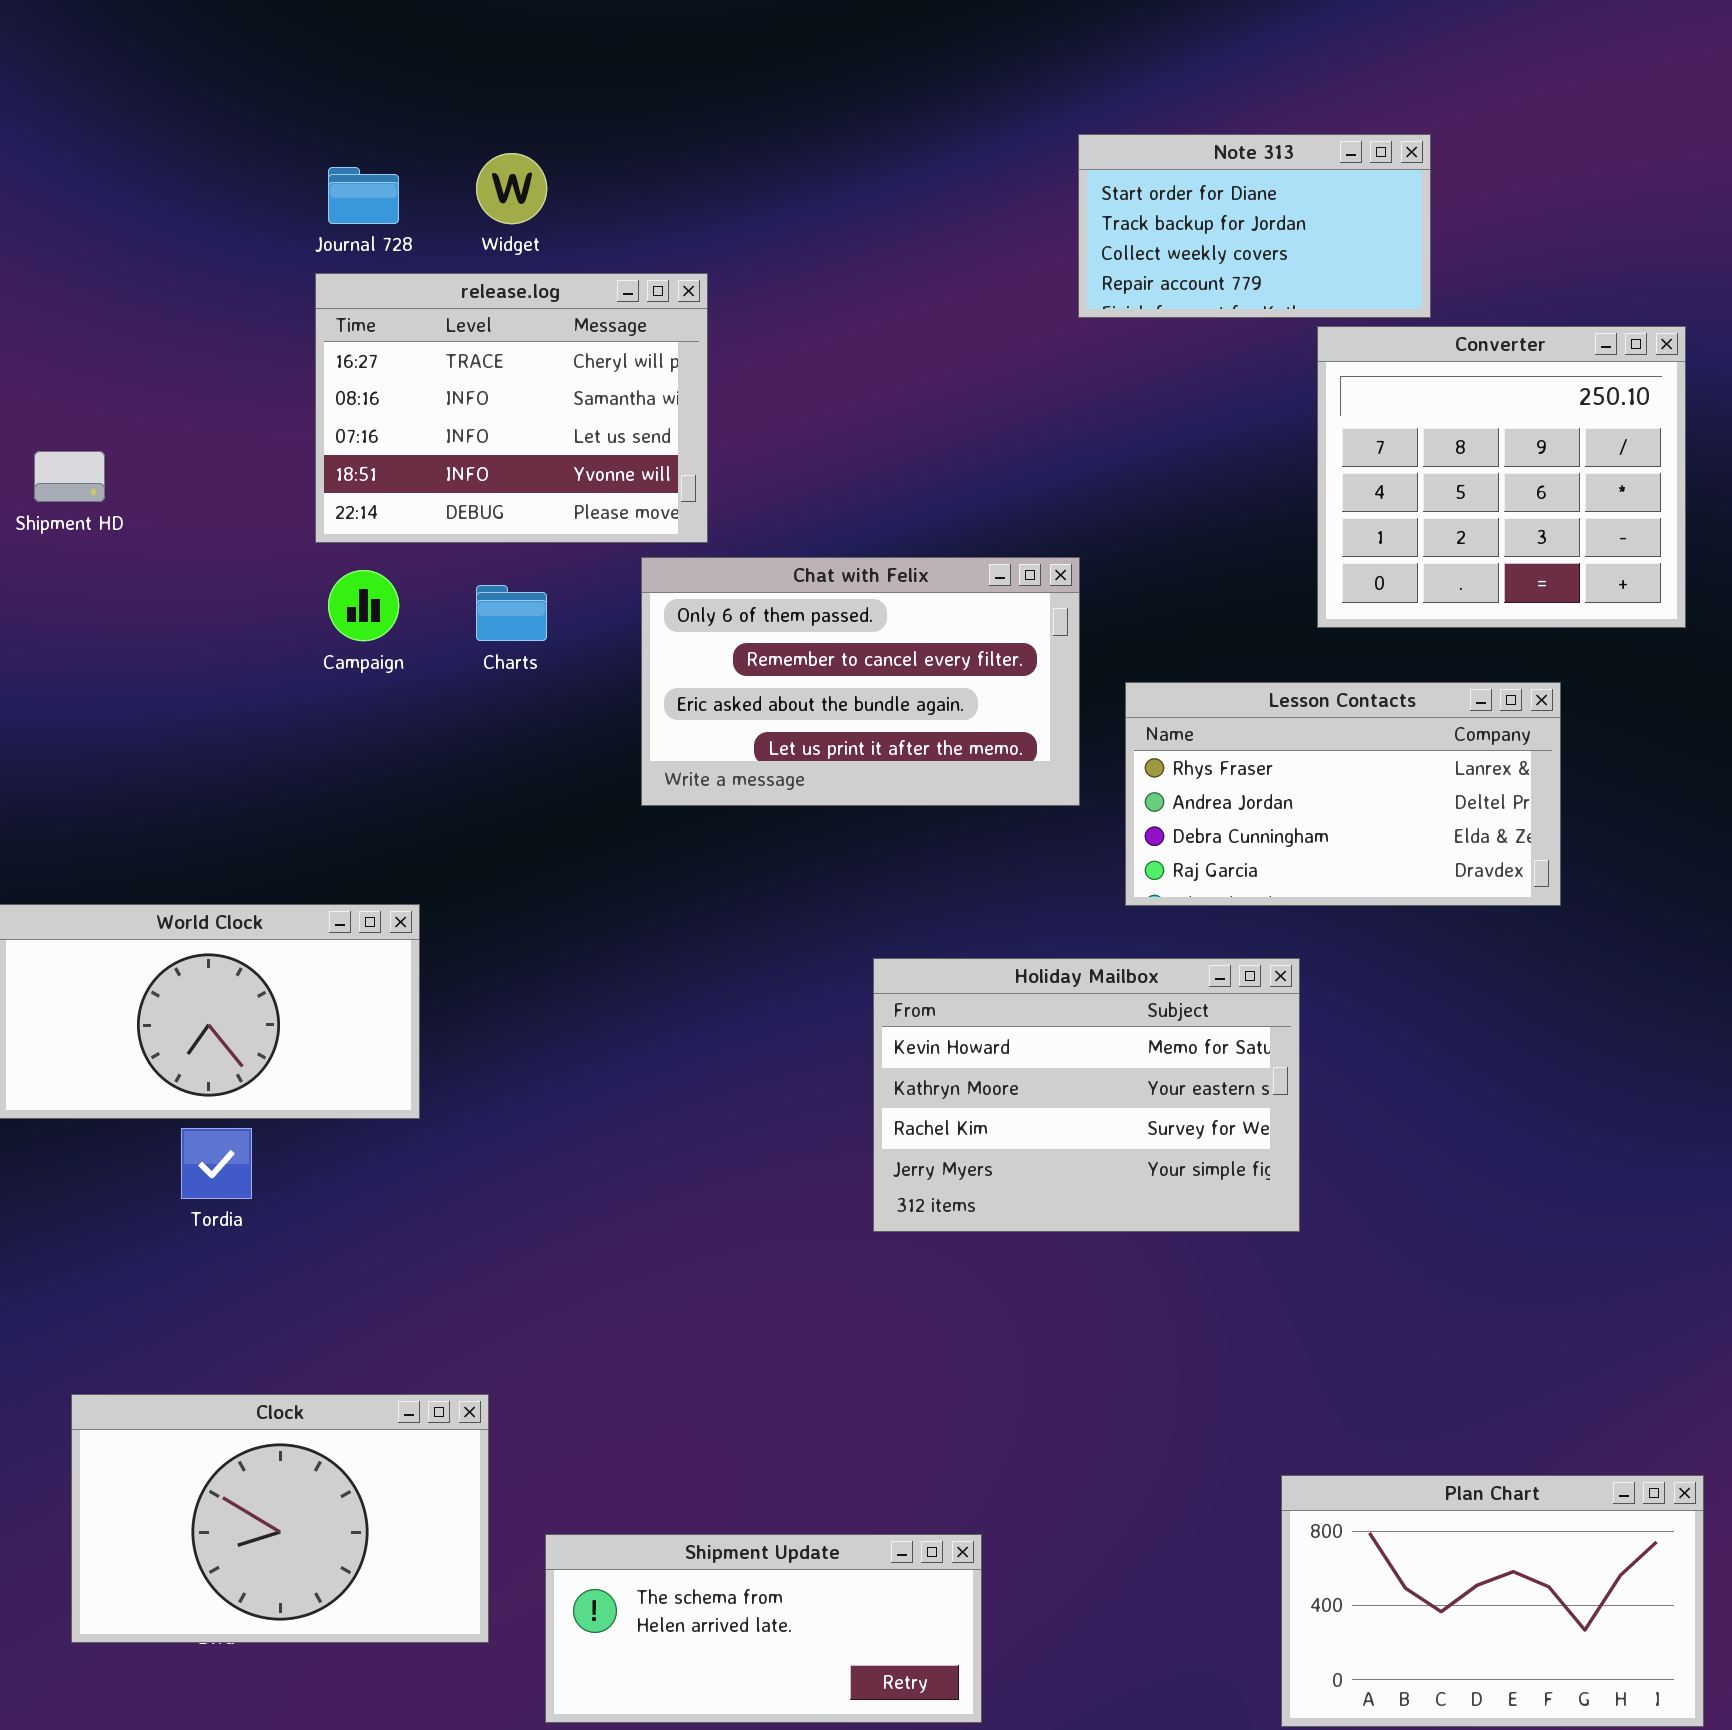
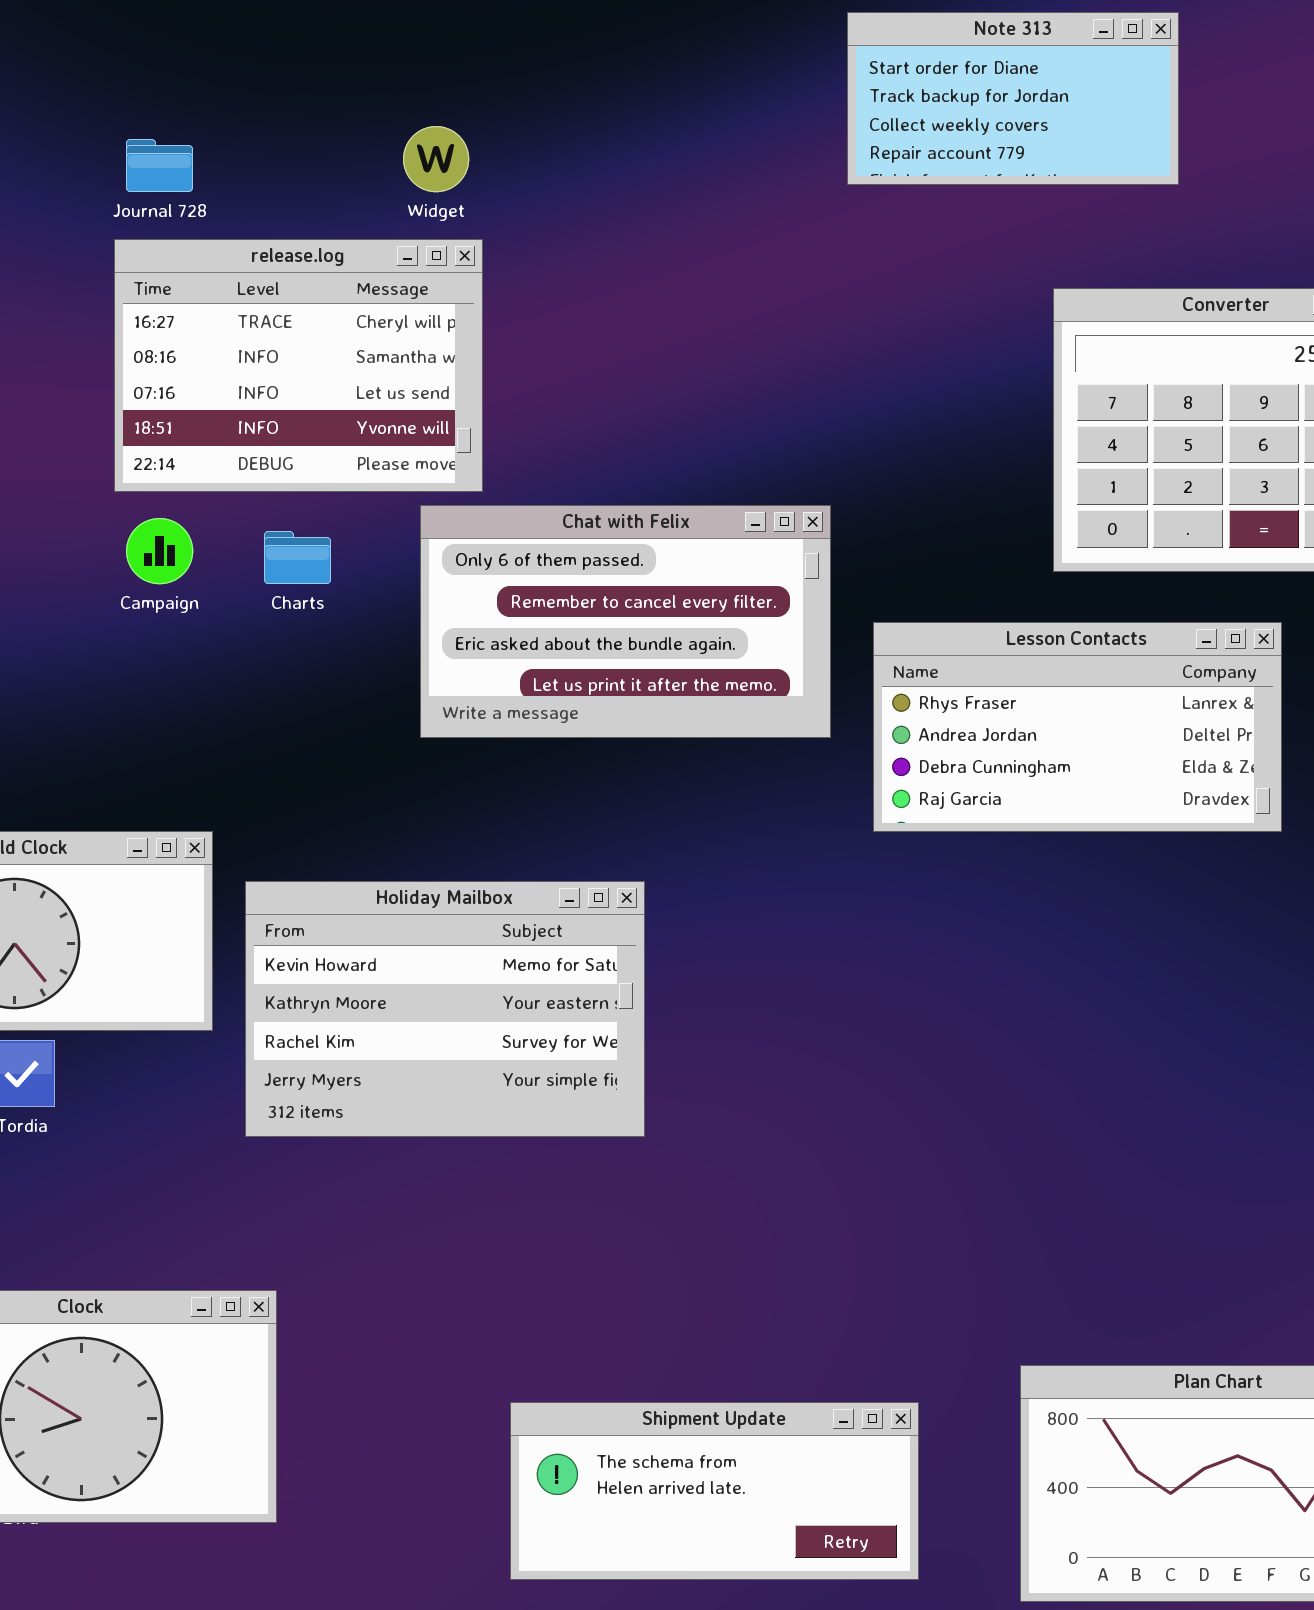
Note 313: [1078,134,1431,318] -> [847,12,1179,185], moved
Widget: [476,153,547,224] -> [403,126,469,192], moved
Holiday Mailbox: [873,958,1300,1232] -> [245,881,645,1137], moved
Shipment Update: [545,1534,982,1723] -> [510,1402,919,1580], moved

